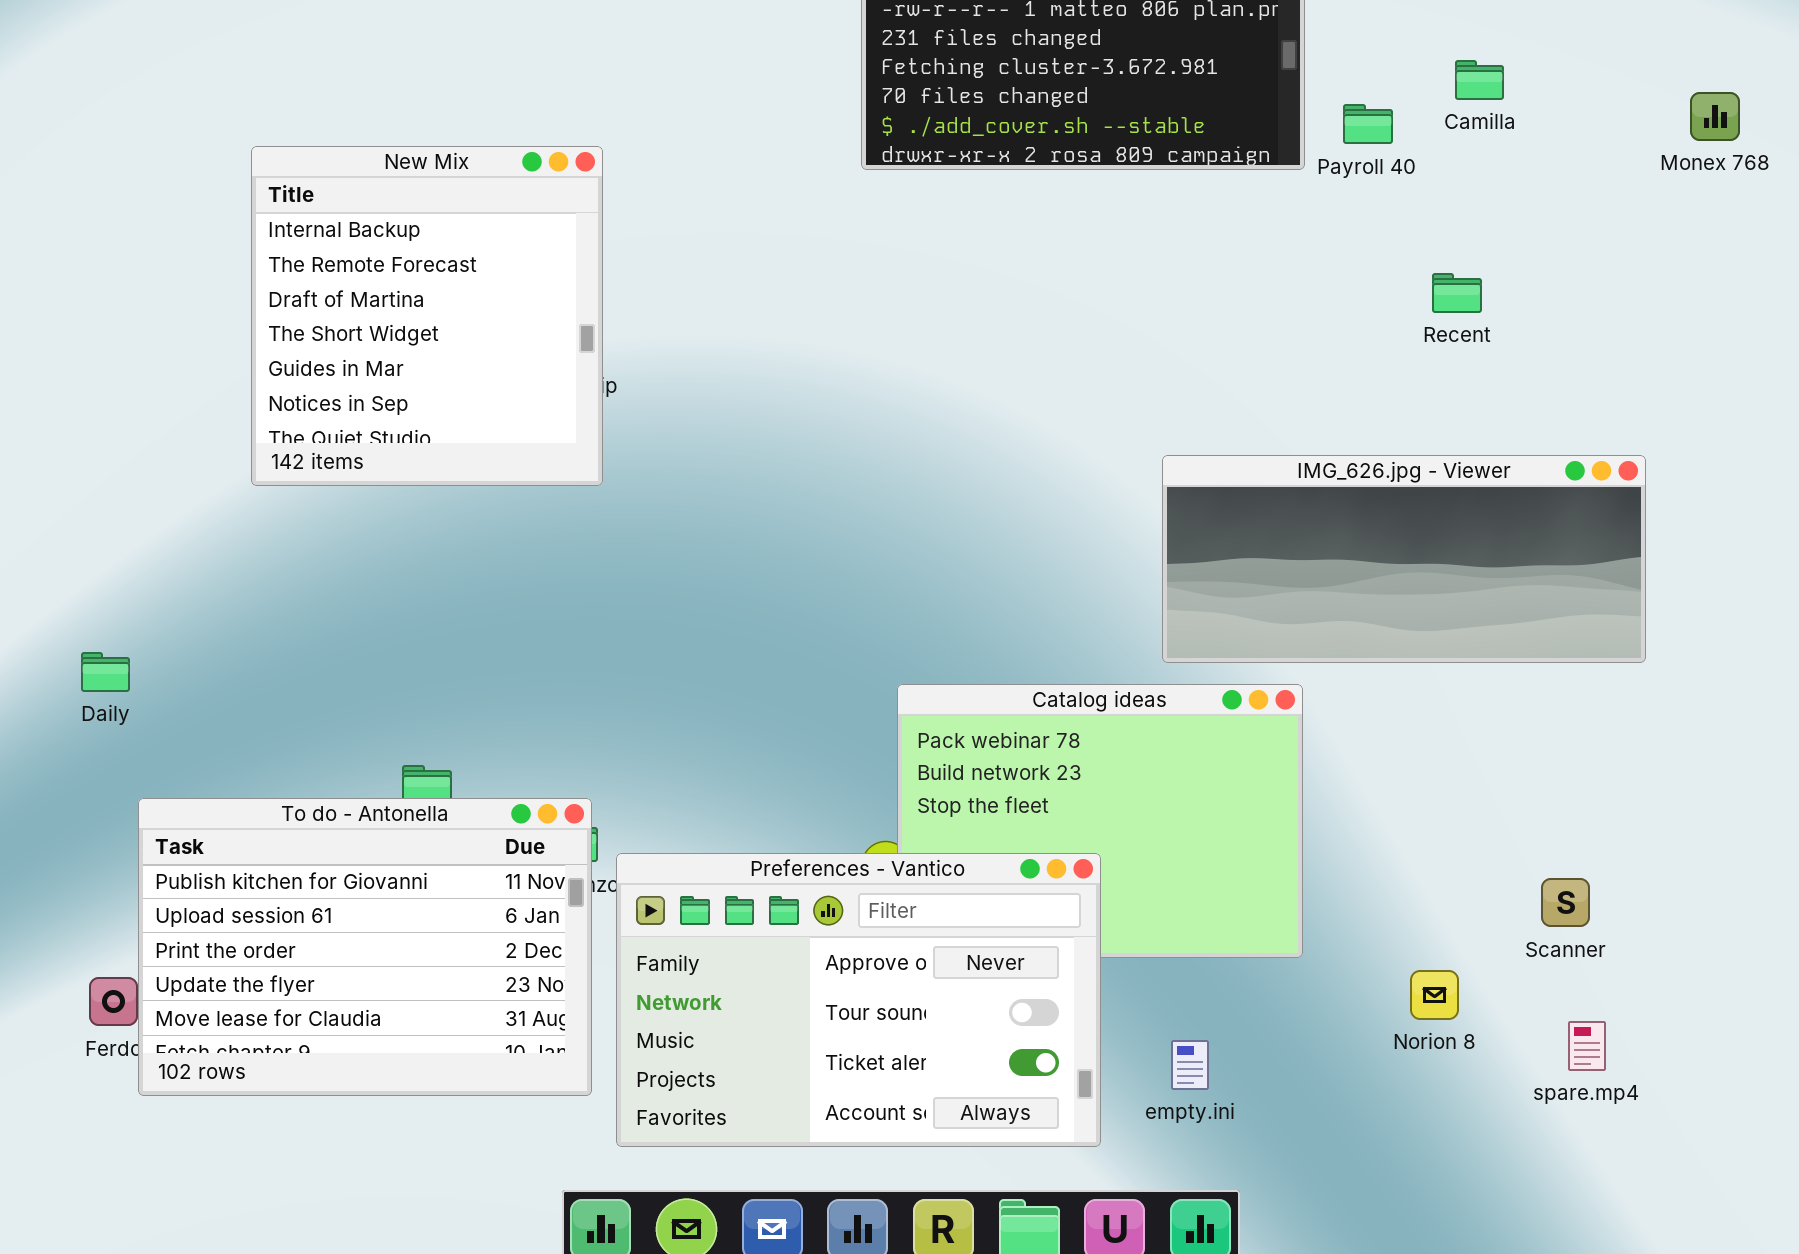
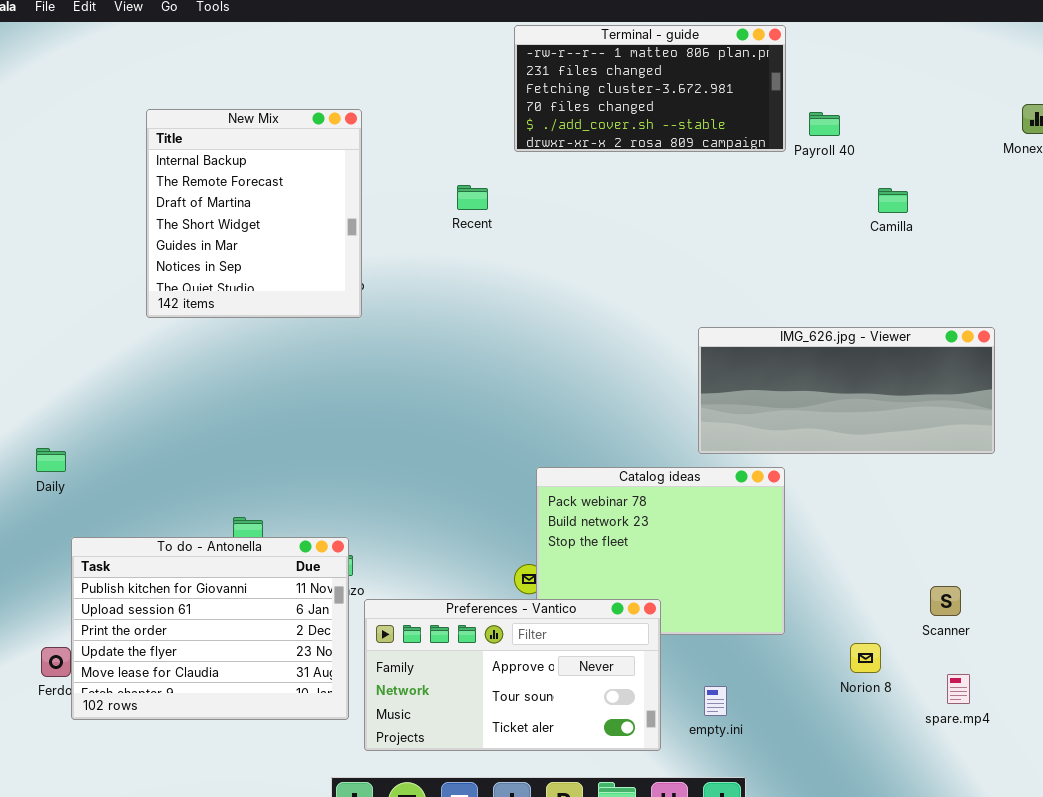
Camilla: [1455,60,1504,100] -> [878,188,908,213], moved
New Mix: [251,146,603,486] -> [146,109,362,318], moved
Recent: [1432,273,1482,313] -> [457,185,488,210], moved
Preferences - Vantico: [616,853,1101,1147] -> [364,599,661,751], resized

